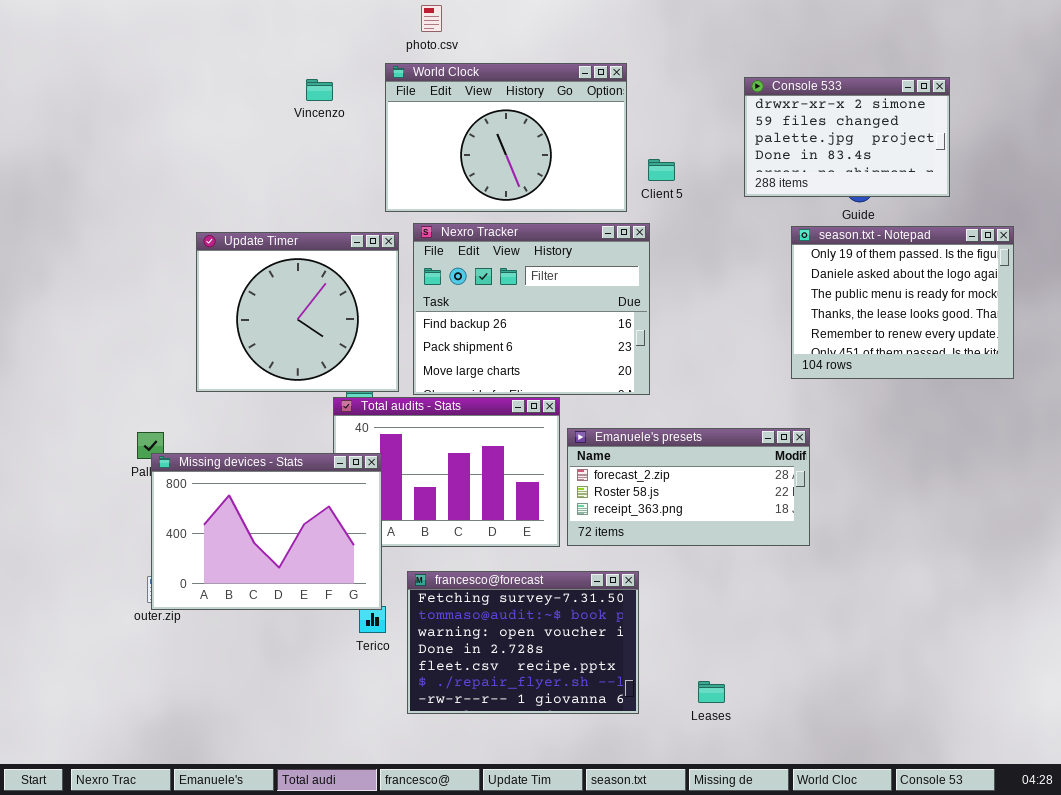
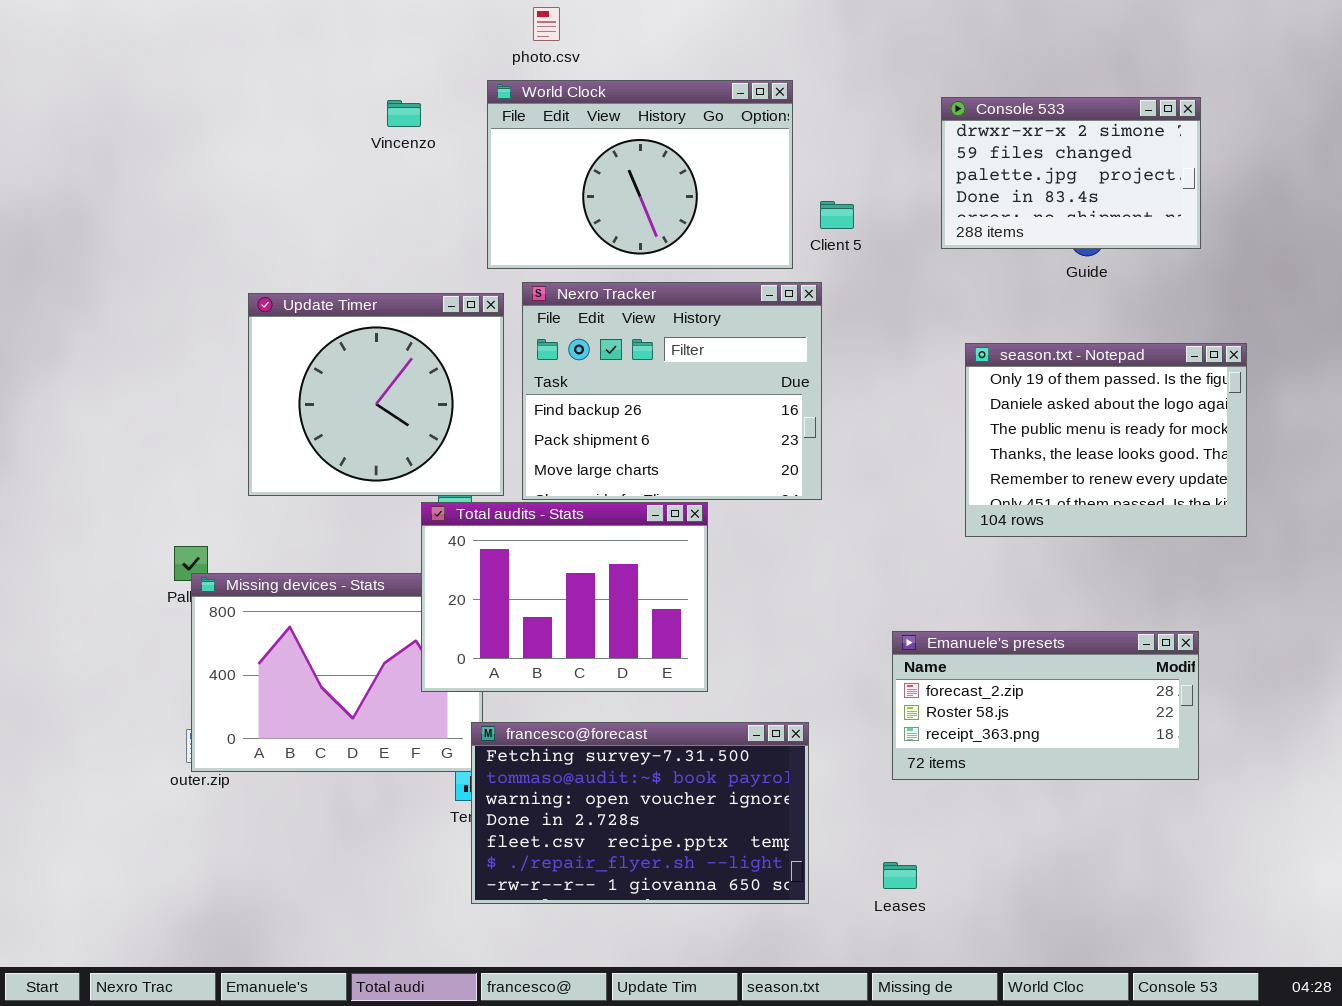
season.txt - Notepad: [791,226,1014,379] -> [965,343,1247,537], moved
Total audits - Stats: [333,397,560,547] -> [421,502,708,692], raised
Emanuele's presets: [567,428,810,546] -> [892,631,1199,780], moved
francesco@forecast: [407,571,639,714] -> [471,722,809,904], resized

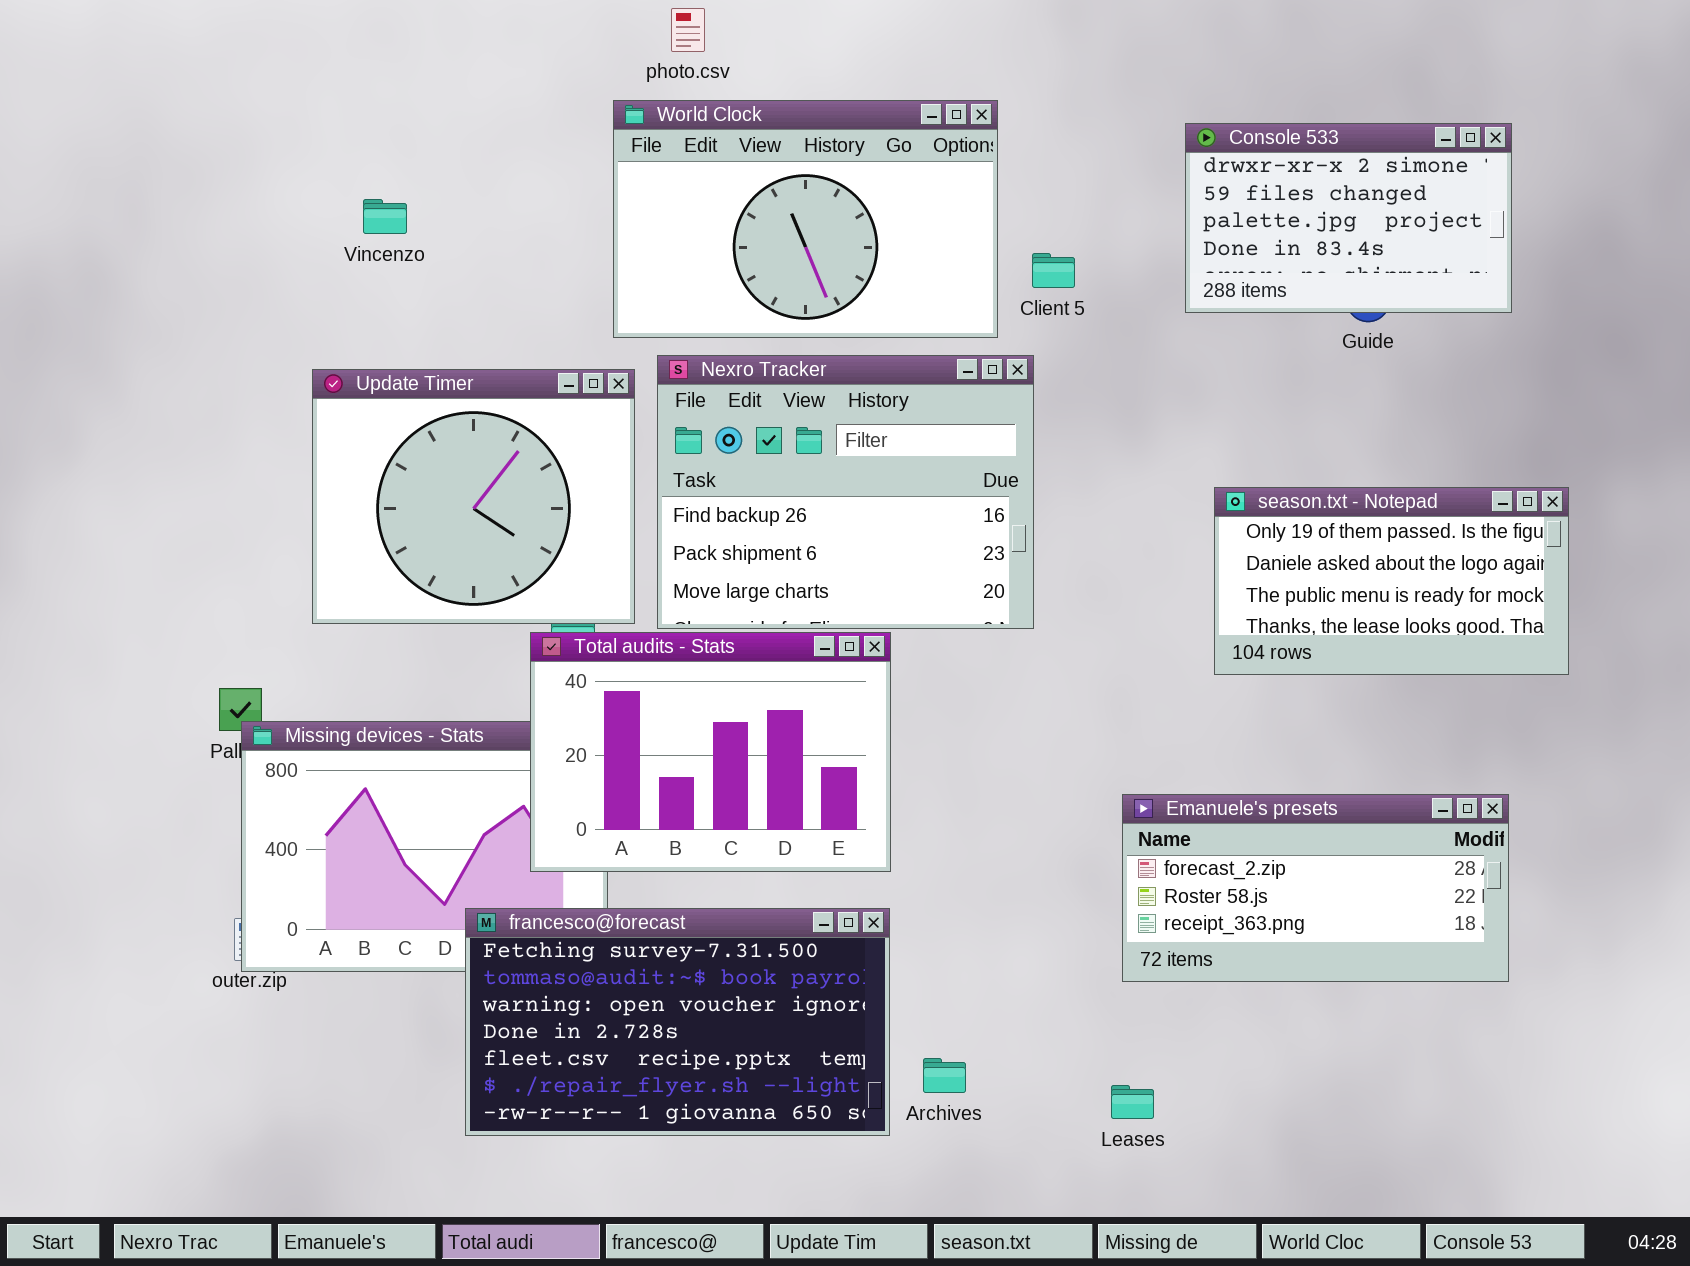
Vincenzo: [387,100,421,127] -> [363,199,407,234], moved
season.txt - Notepad: [965,343,1247,537] -> [1214,487,1569,675], resized
francesco@forecast: [471,722,809,904] -> [465,908,890,1136], moved

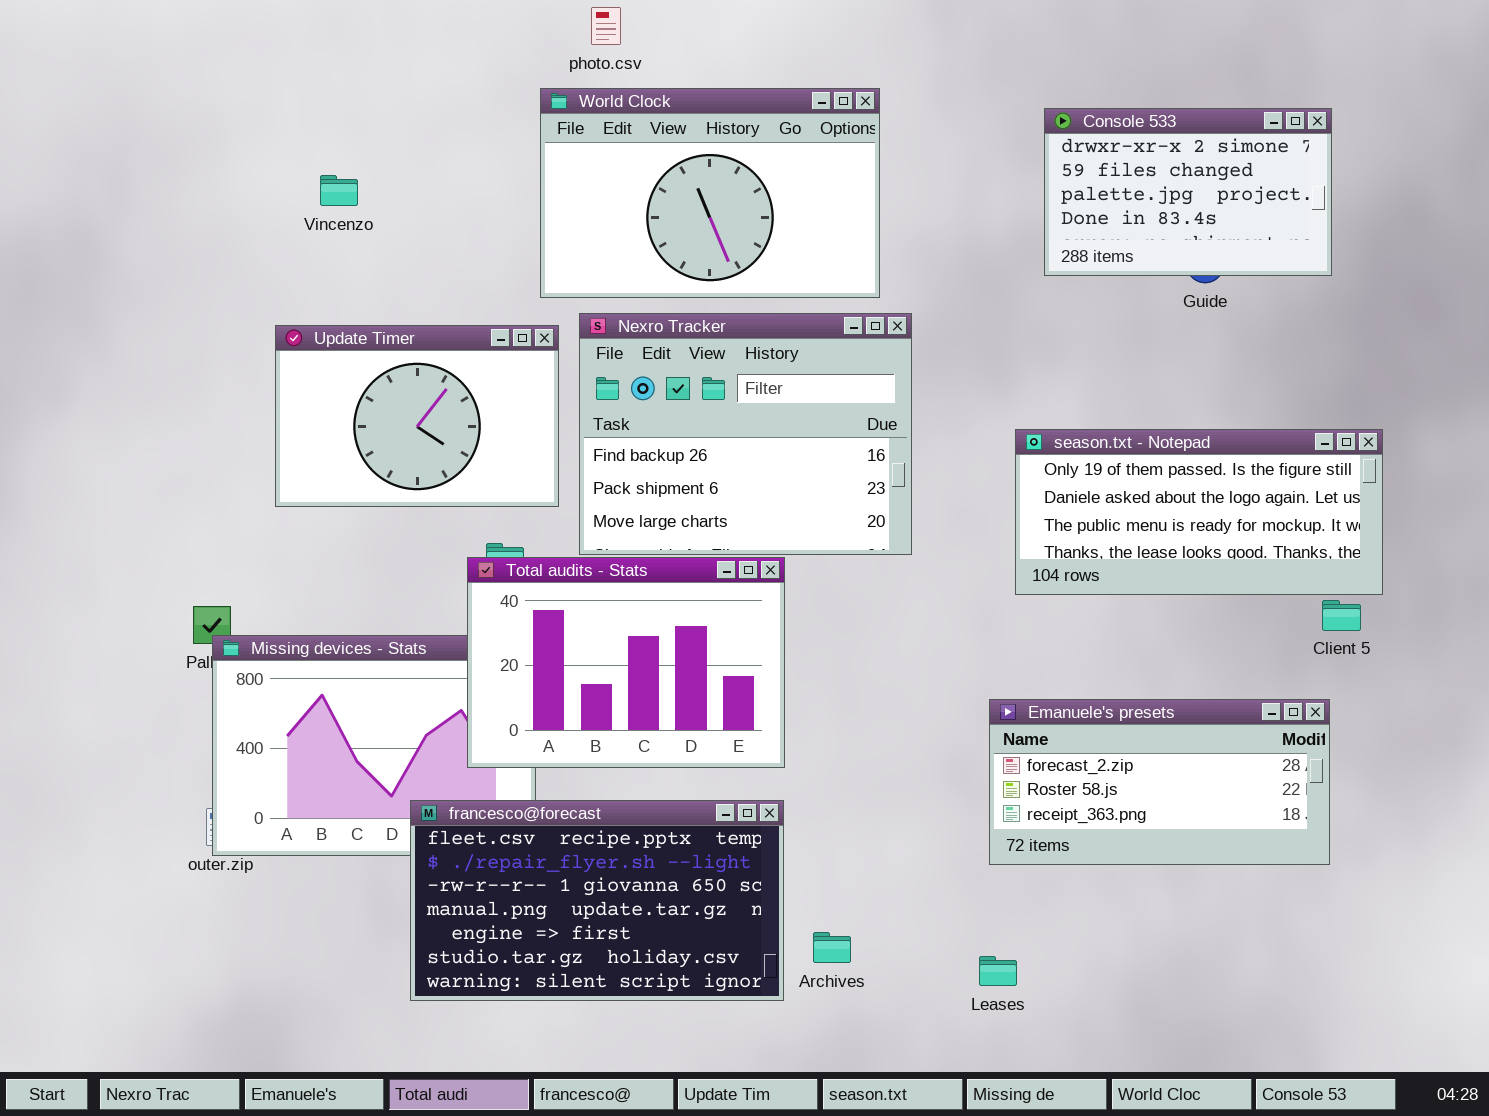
Client 5: [1032,253,1075,288] -> [1322,600,1361,631], moved
Update Timer: [312,369,635,624] -> [275,325,559,507], resized
season.txt - Notepad: [1214,487,1569,675] -> [1015,429,1383,595], resized
francesco@forecast: [465,908,890,1136] -> [410,800,784,1001], scrolled down 4 rows

